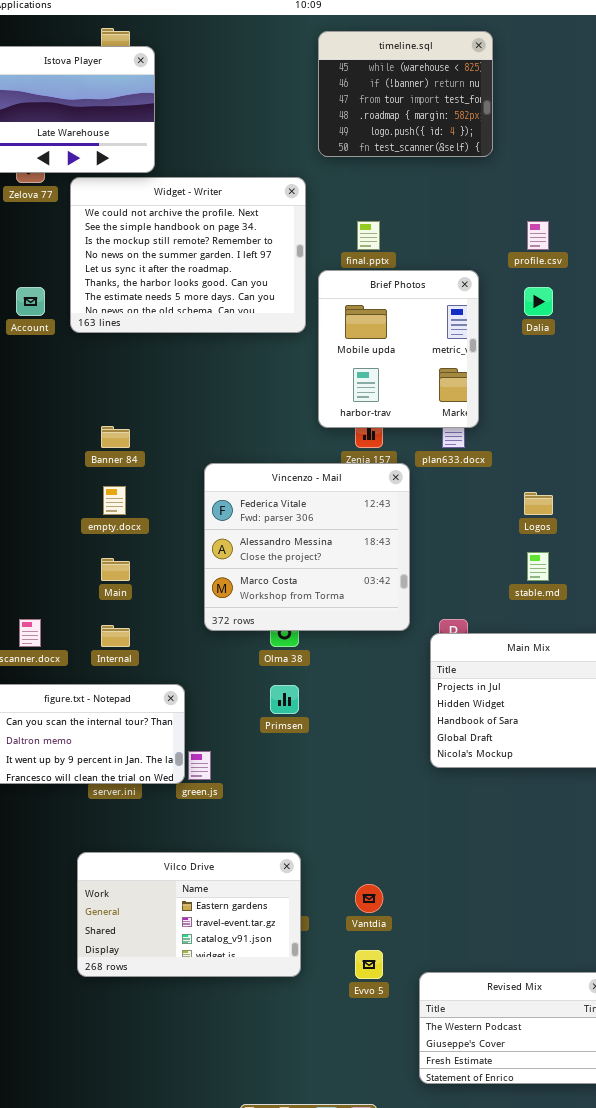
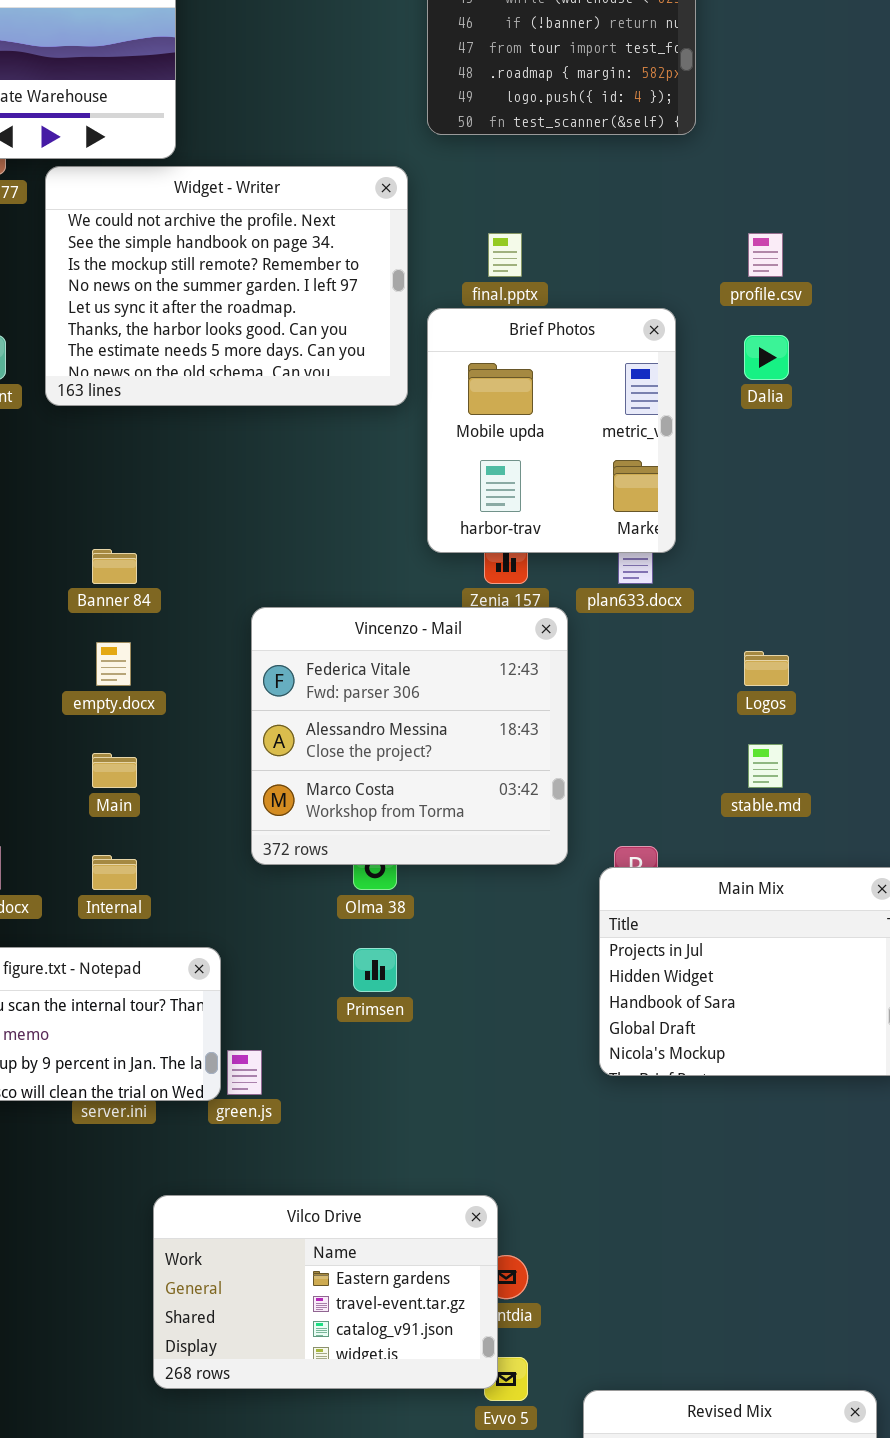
Vilco Drive: [77,852,301,977] -> [153,1195,498,1389], moved

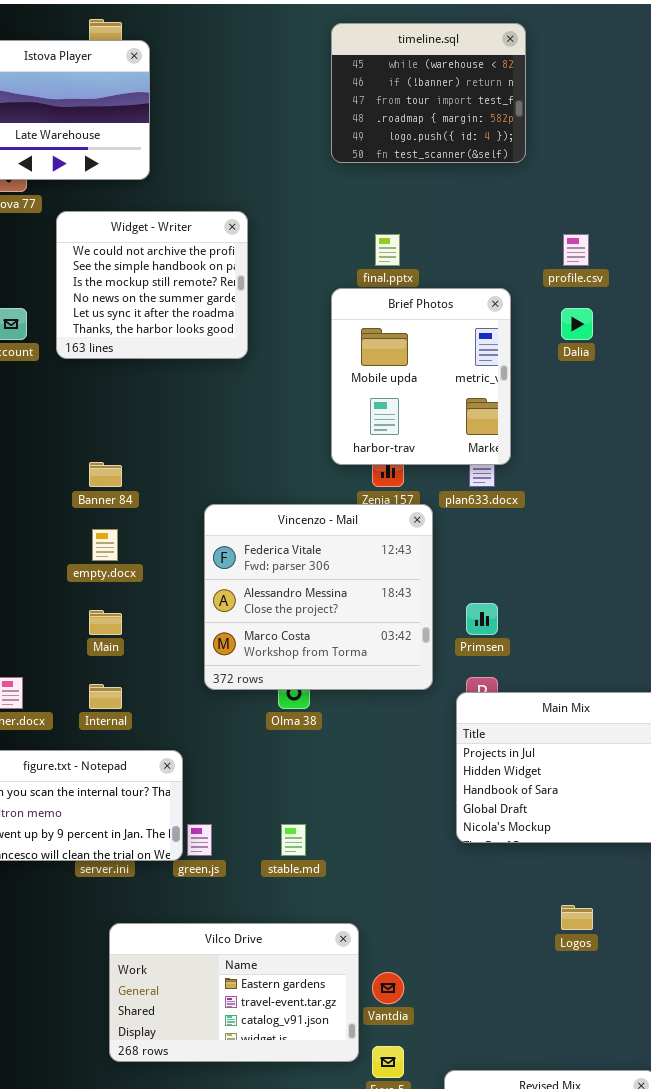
Widget - Writer: [45,166,408,406] -> [56,211,248,359], resized
Logos: [744,651,789,686] -> [561,905,593,930], moved
stable.md: [748,744,783,788] -> [281,824,306,856], moved
Primsen: [353,948,397,992] -> [466,603,498,635], moved
Vilco Drive: [153,1195,498,1389] -> [109,923,359,1062], moved

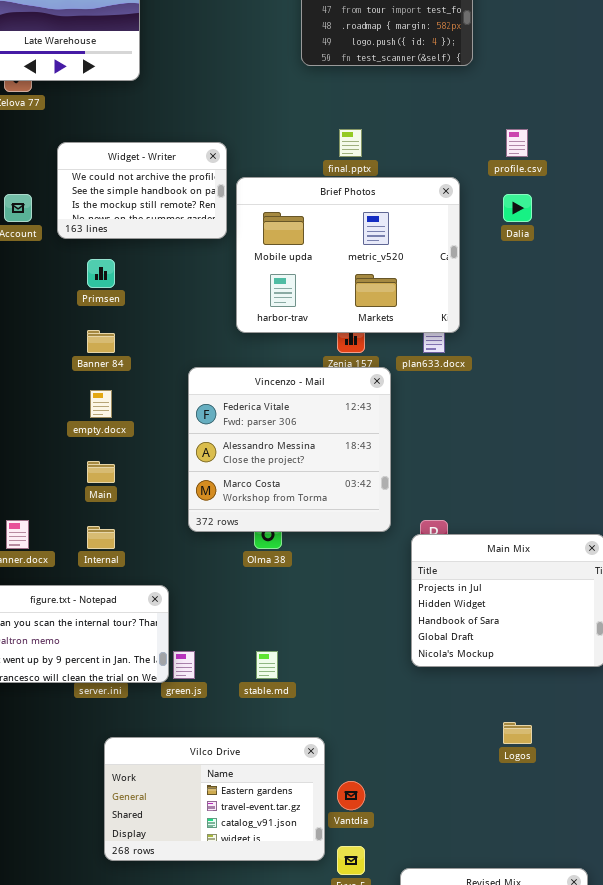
Widget - Writer: [56,211,248,359] -> [57,142,227,239], resized
Brief Photos: [331,288,511,465] -> [236,177,460,333], resized
Primsen: [466,603,498,635] -> [87,259,115,288], moved

